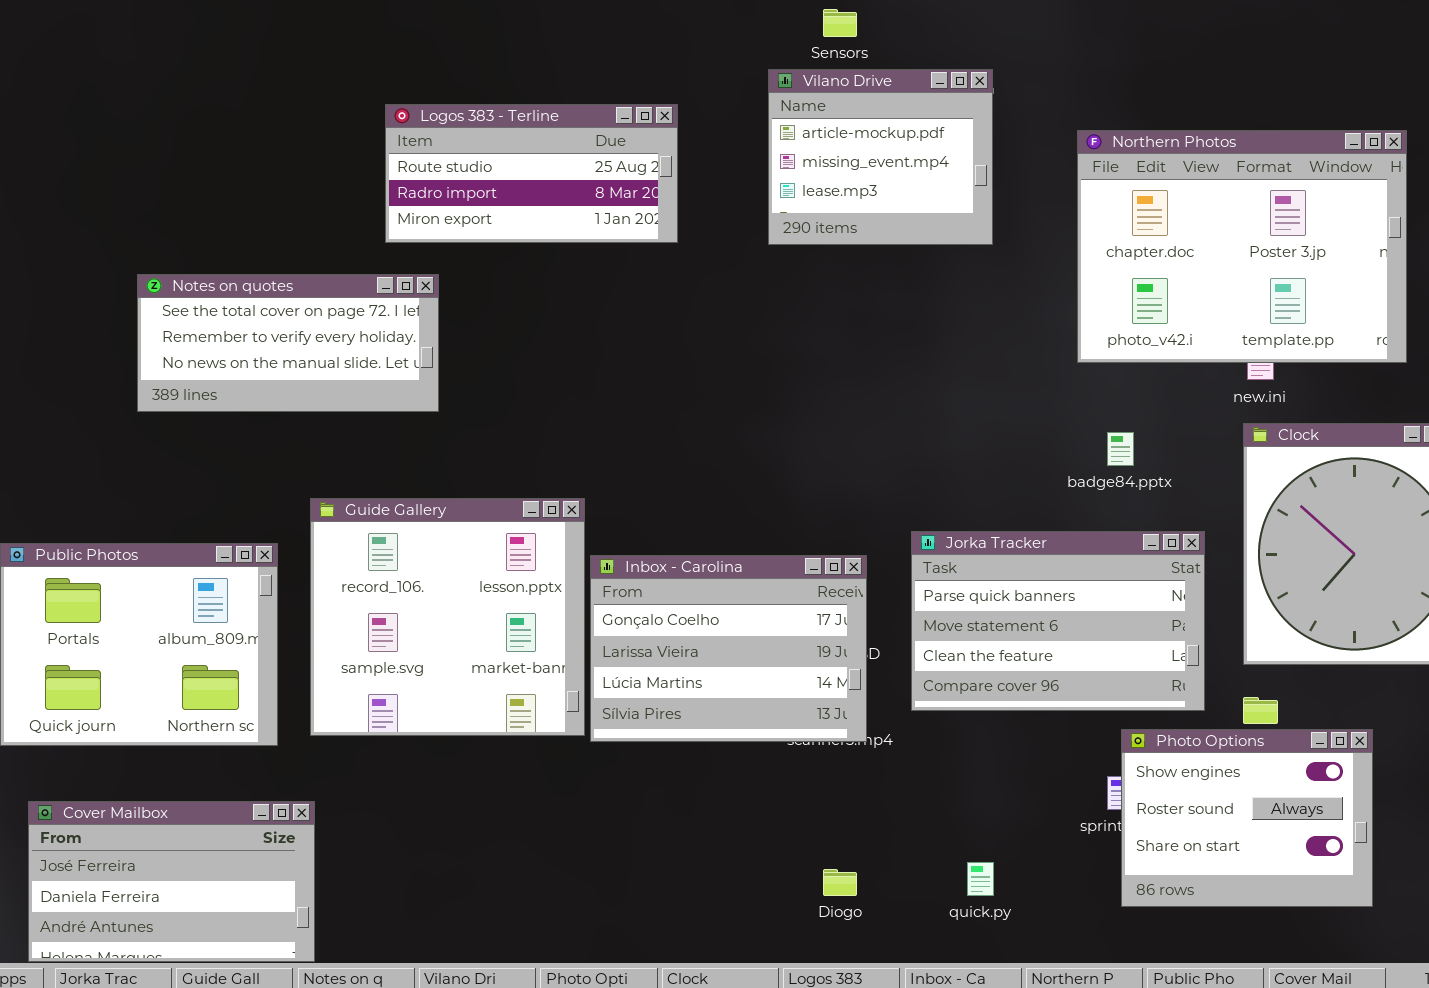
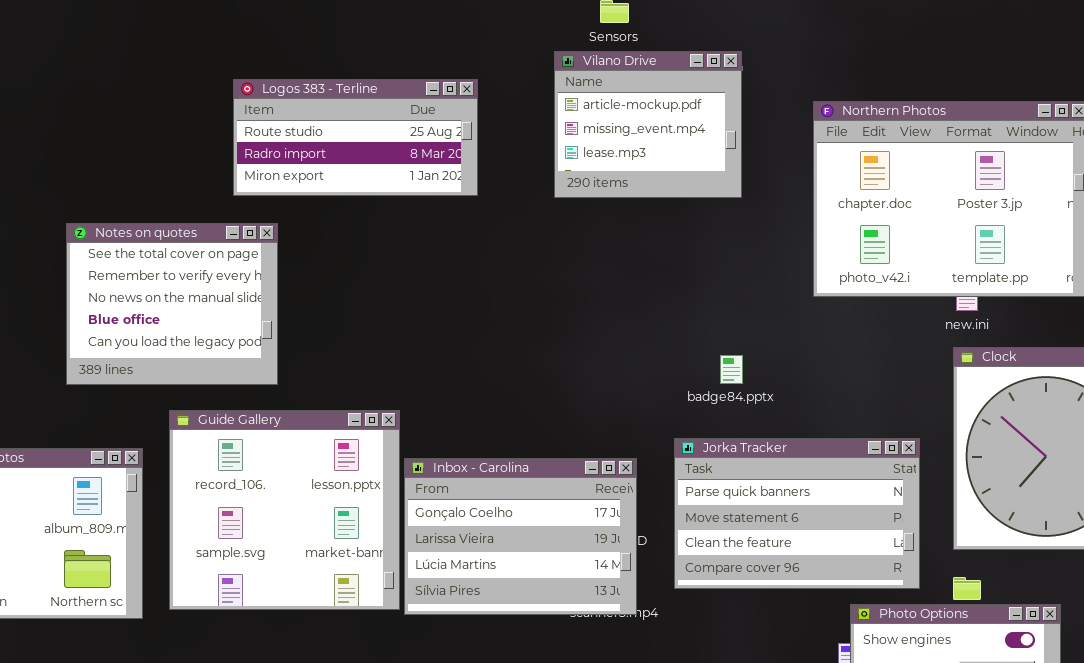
Notes on quotes: [137,274,439,412] -> [66,223,278,385], resized
badge84.pptx: [1107,432,1134,466] -> [720,355,743,384], moved

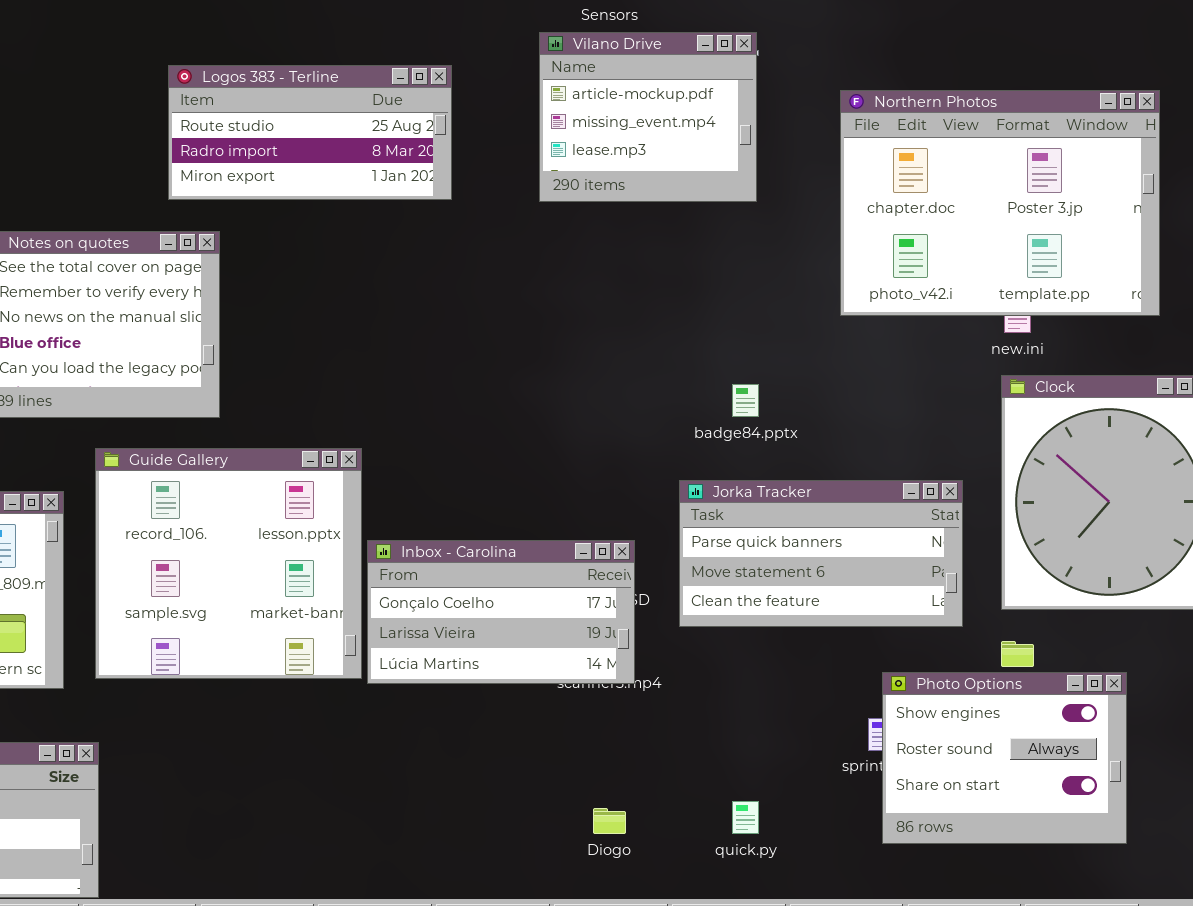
Jorka Tracker: [674,438,920,589] -> [679,480,963,627], resized
Inbox - Carolina: [404,458,637,615] -> [367,540,635,684], resized

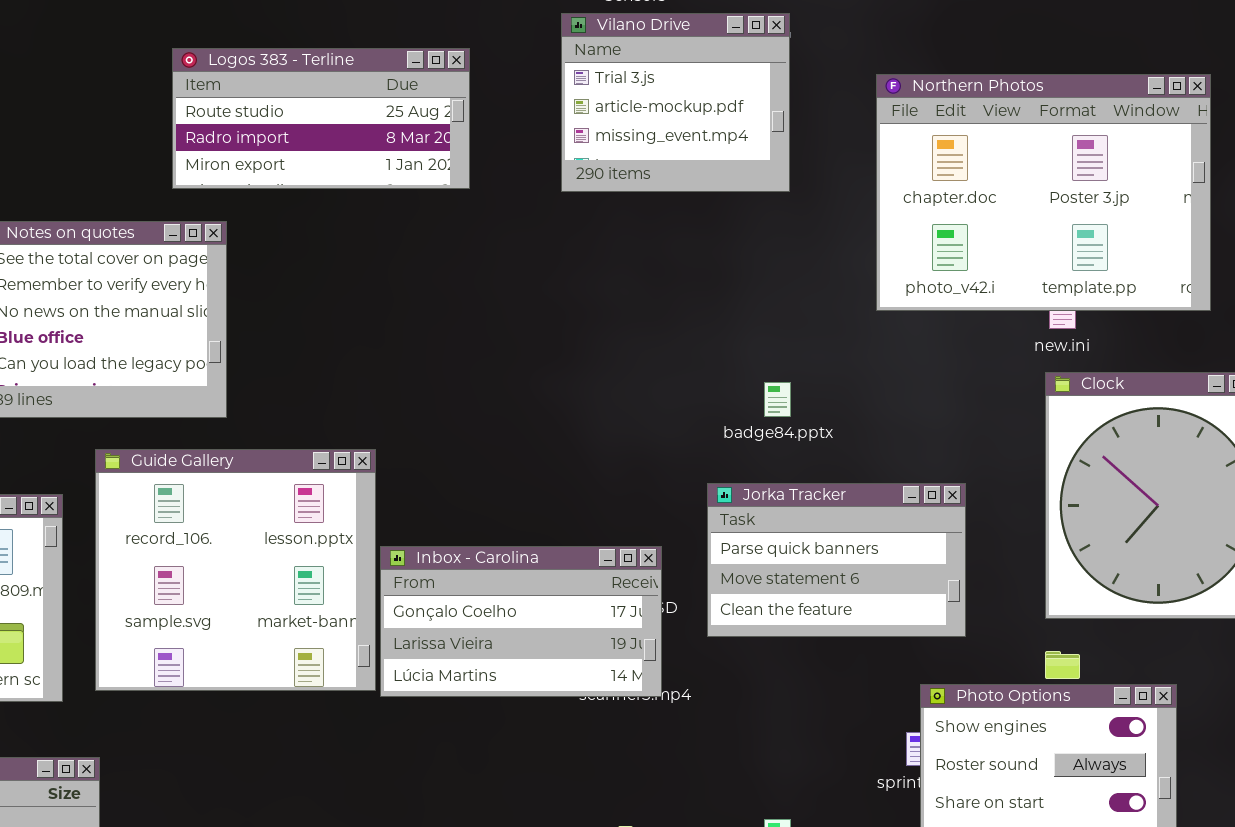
Vilano Drive: [539,32,757,202] -> [561,13,790,192], scrolled up 1 row
Jorka Tracker: [679,480,963,627] -> [707,483,966,637], resized

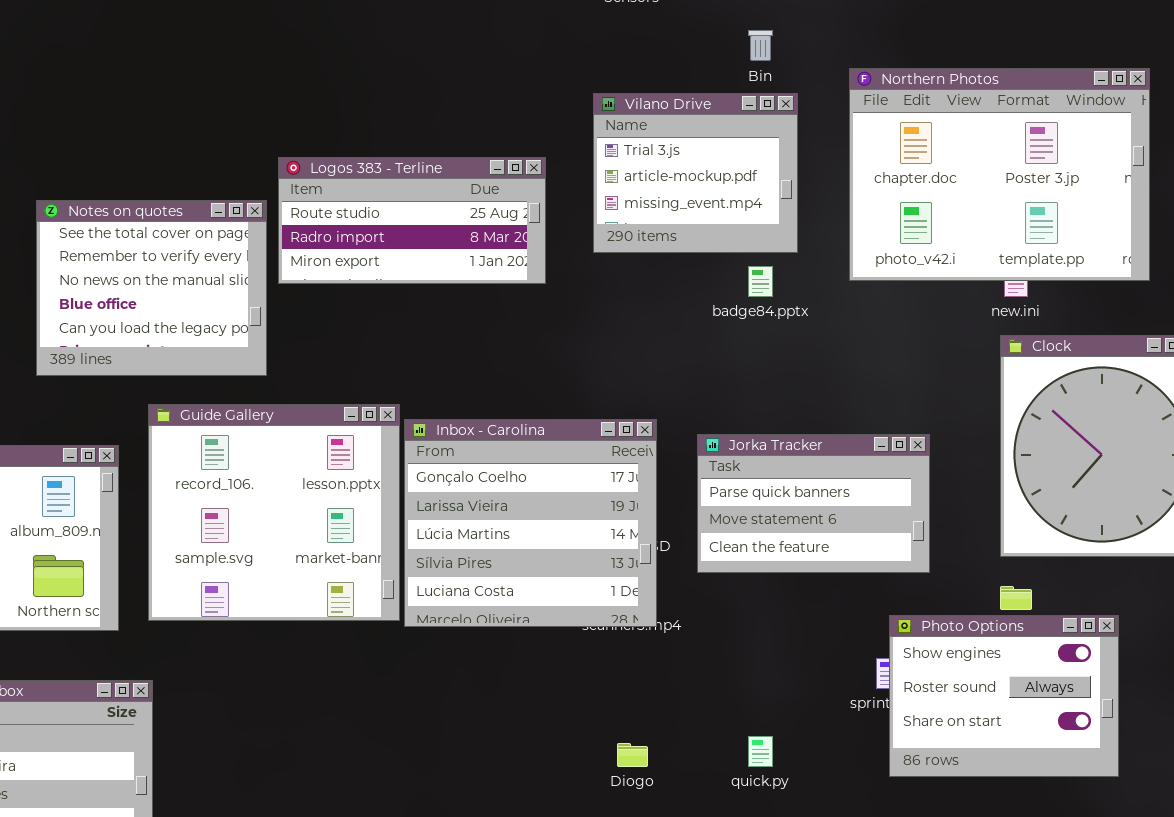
Vilano Drive: [561,13,790,192] -> [593,93,798,253], moved
Logos 383 - Terline: [172,48,470,189] -> [278,157,546,284], moved
badge84.pptx: [764,382,791,417] -> [748,266,773,297], moved
Inbox - Carolina: [380,546,662,697] -> [404,419,657,627], resized

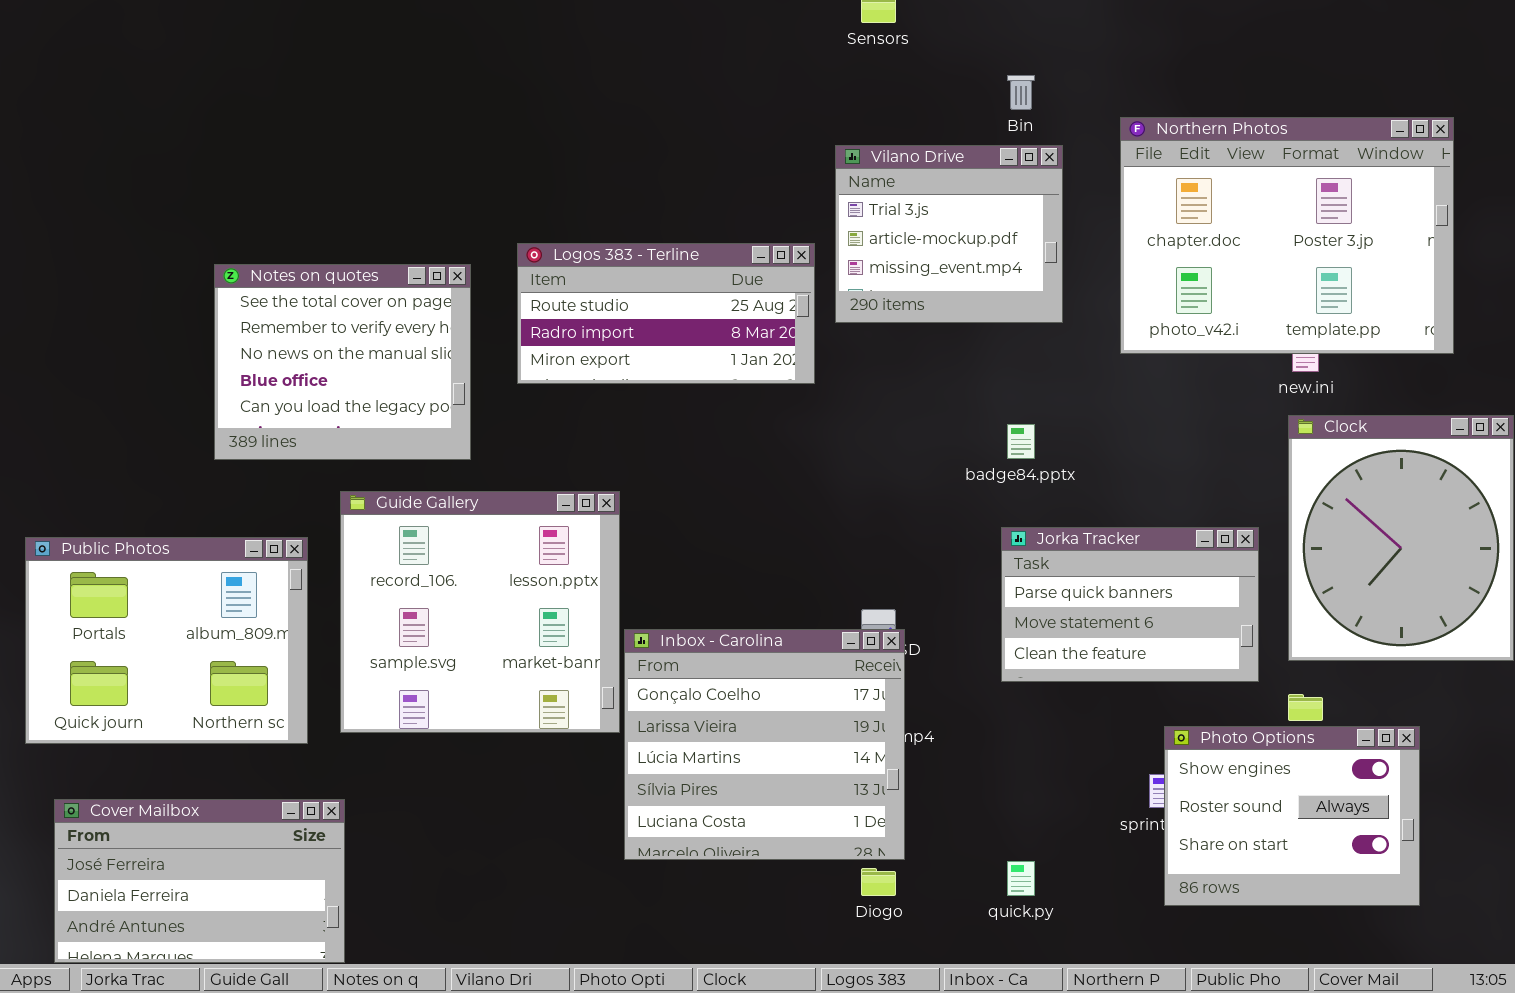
Logos 383 - Terline: [278,157,546,284] -> [517,243,815,384], moved
badge84.pptx: [748,266,773,297] -> [1007,424,1035,459], moved
Inbox - Carolina: [404,419,657,627] -> [624,629,905,860], moved
Jorka Tracker: [697,434,930,573] -> [1001,527,1259,682], moved

